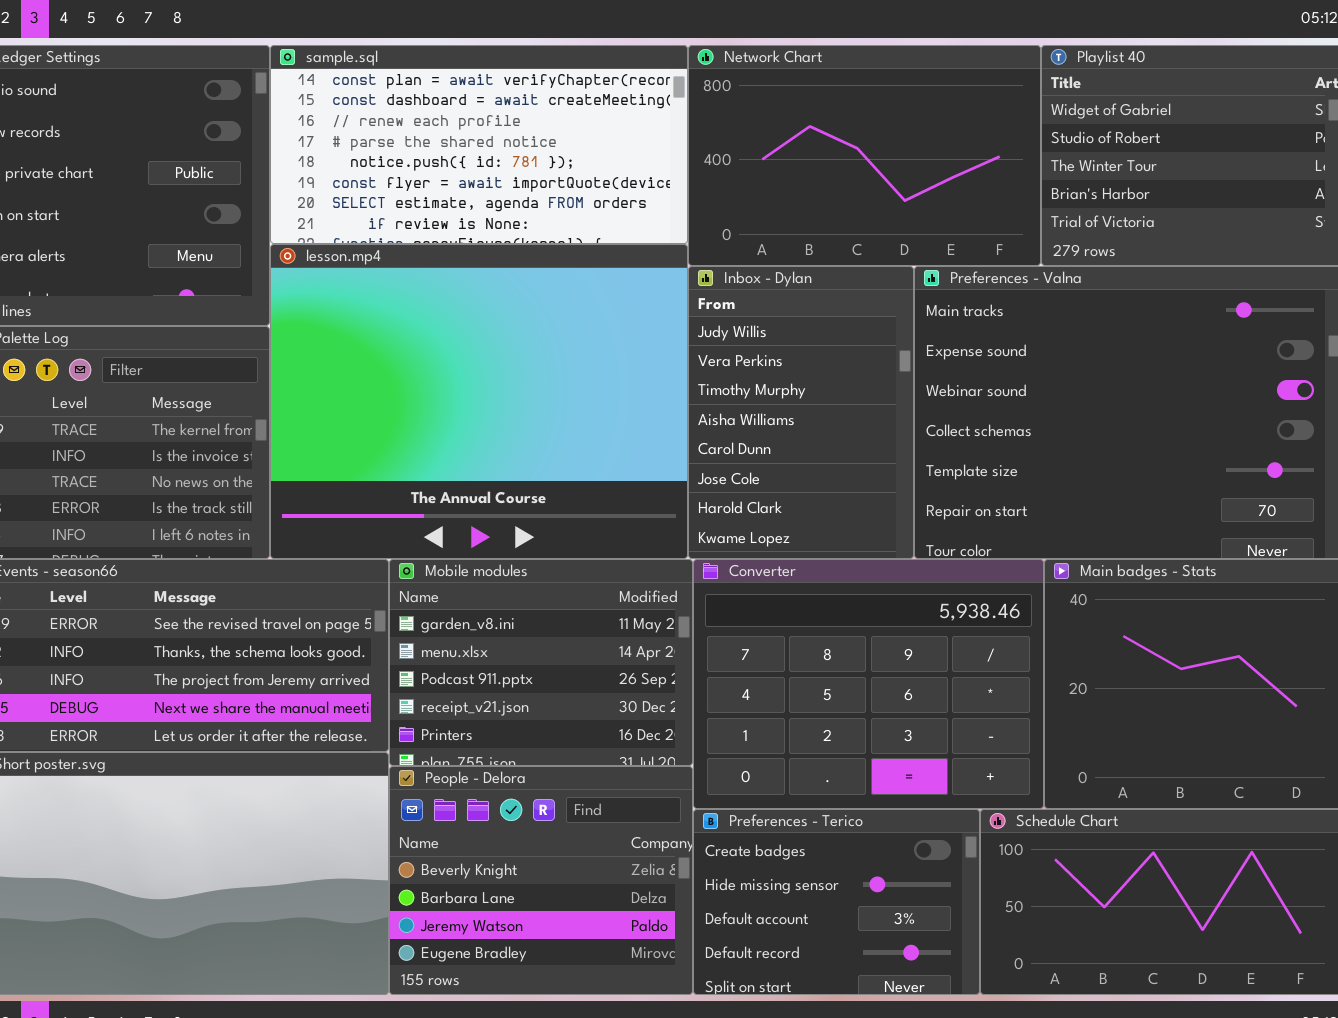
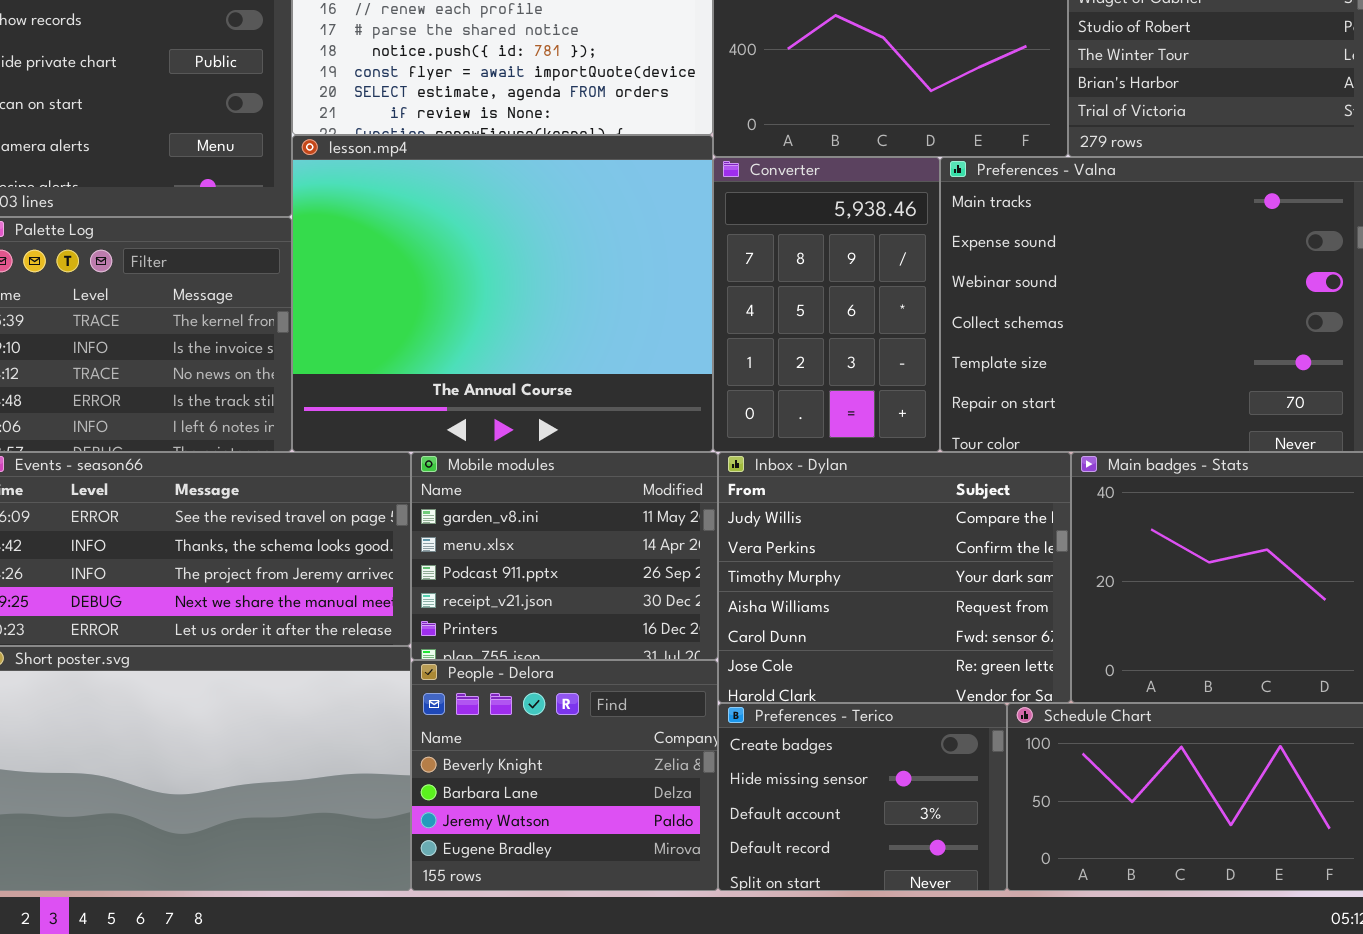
Inbox - Dylan: [688,266,914,559] -> [718,452,1071,703], moved, resized
Converter: [693,559,1044,809] -> [713,157,940,452], moved, resized

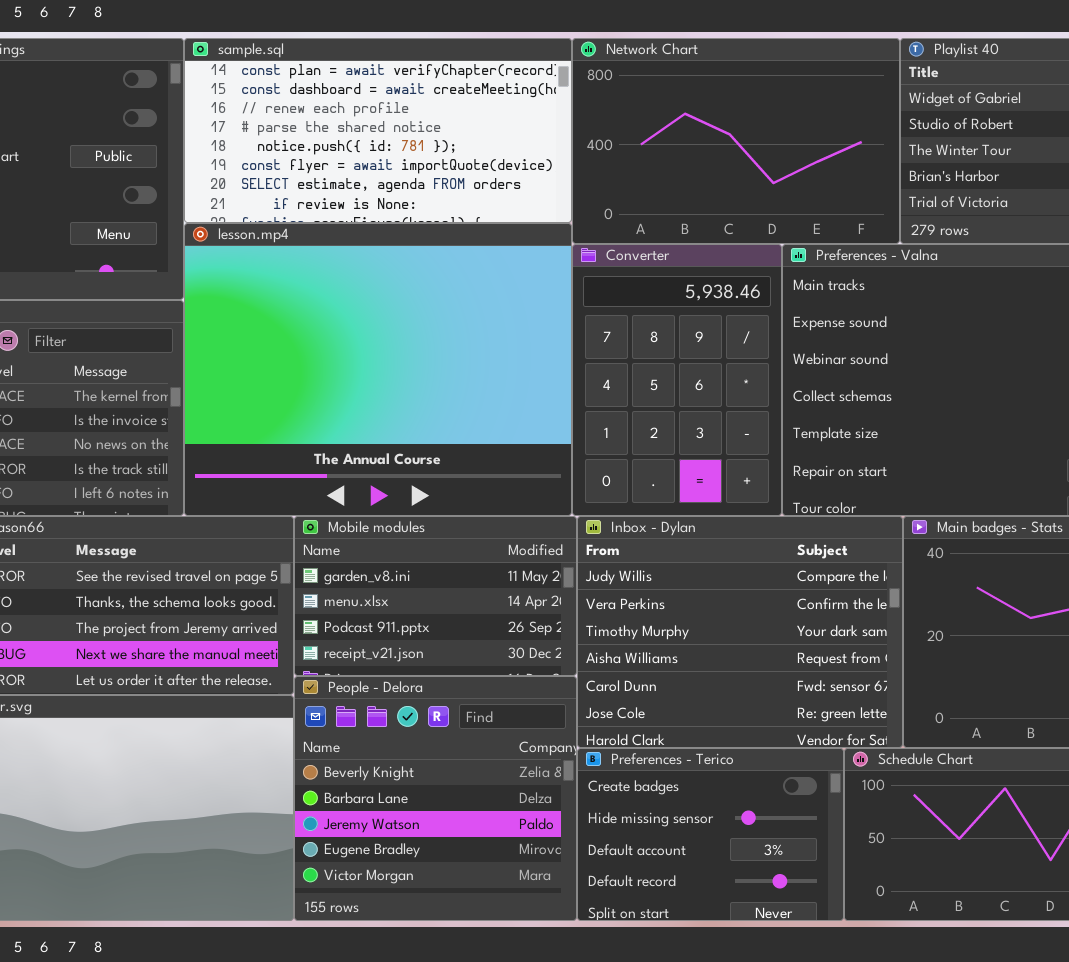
Mobile modules: [411,452,718,660] -> [294,516,577,676], resized
People - Delora: [411,660,718,891] -> [294,676,577,921], resized

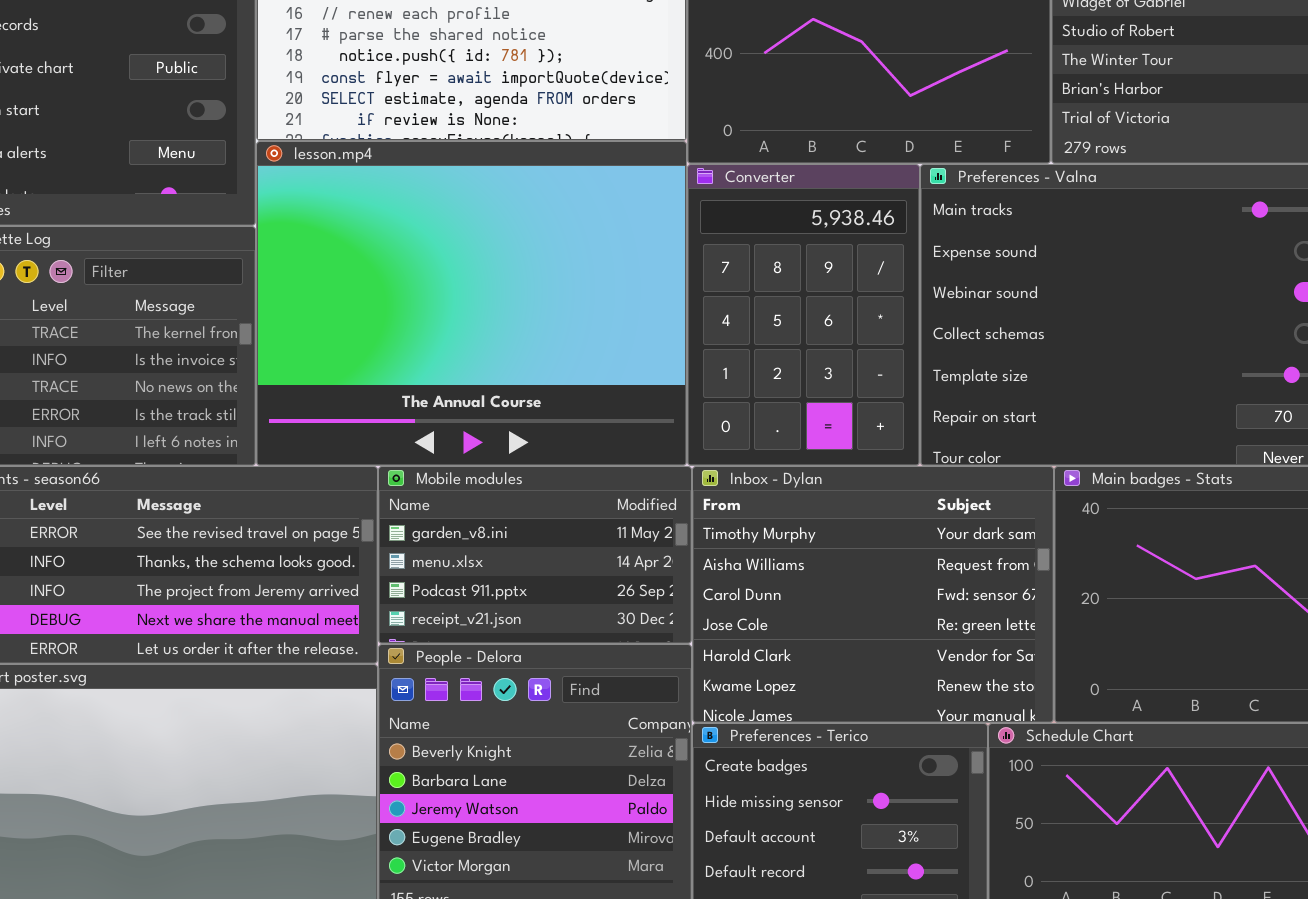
Inbox - Dylan: [577,516,903,748] -> [692,466,1054,723], scrolled down 2 rows

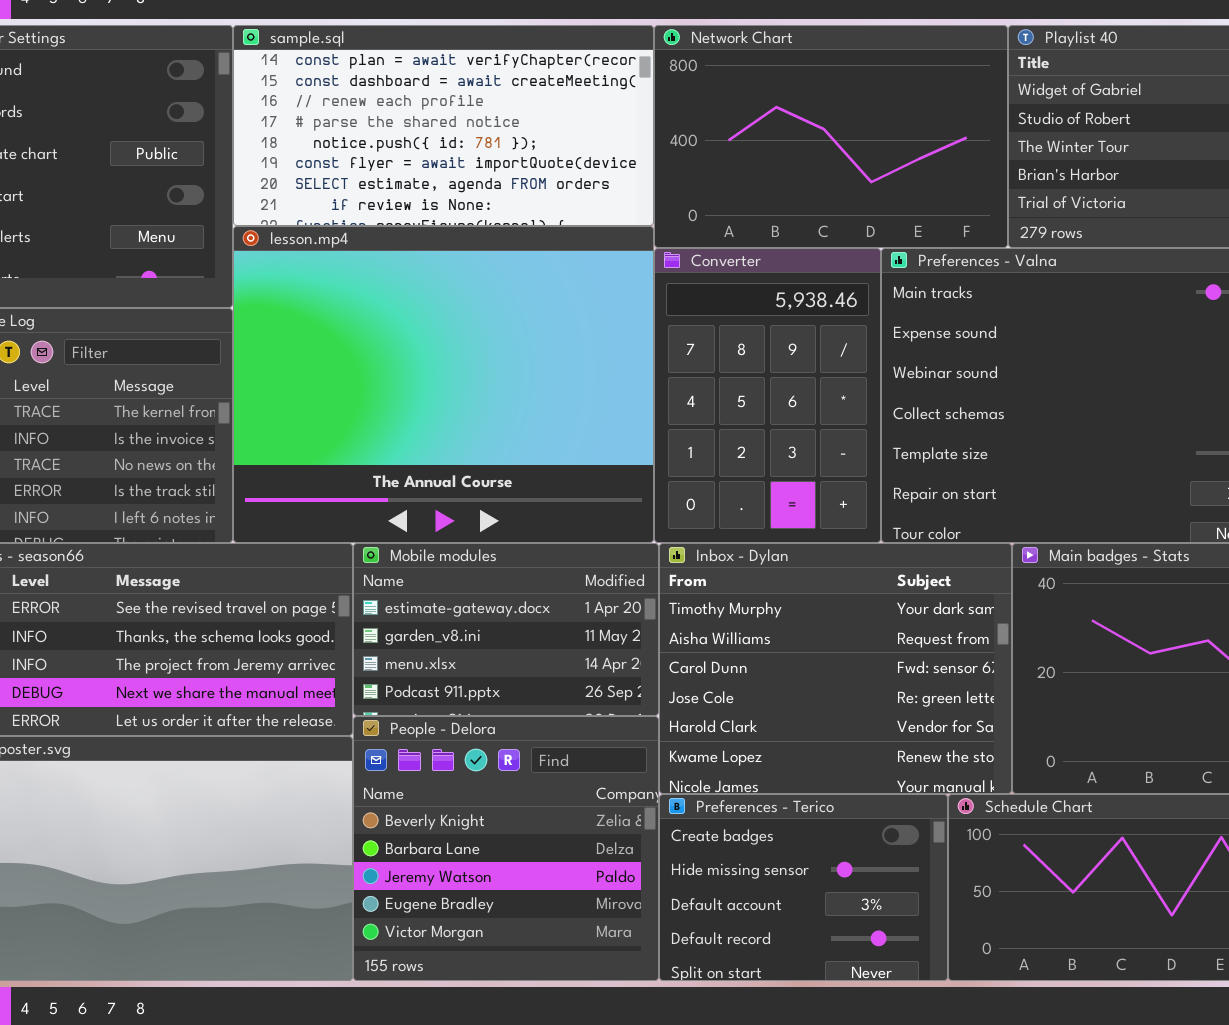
Mobile modules: [378,466,692,644] -> [353,543,659,716], scrolled up 1 row

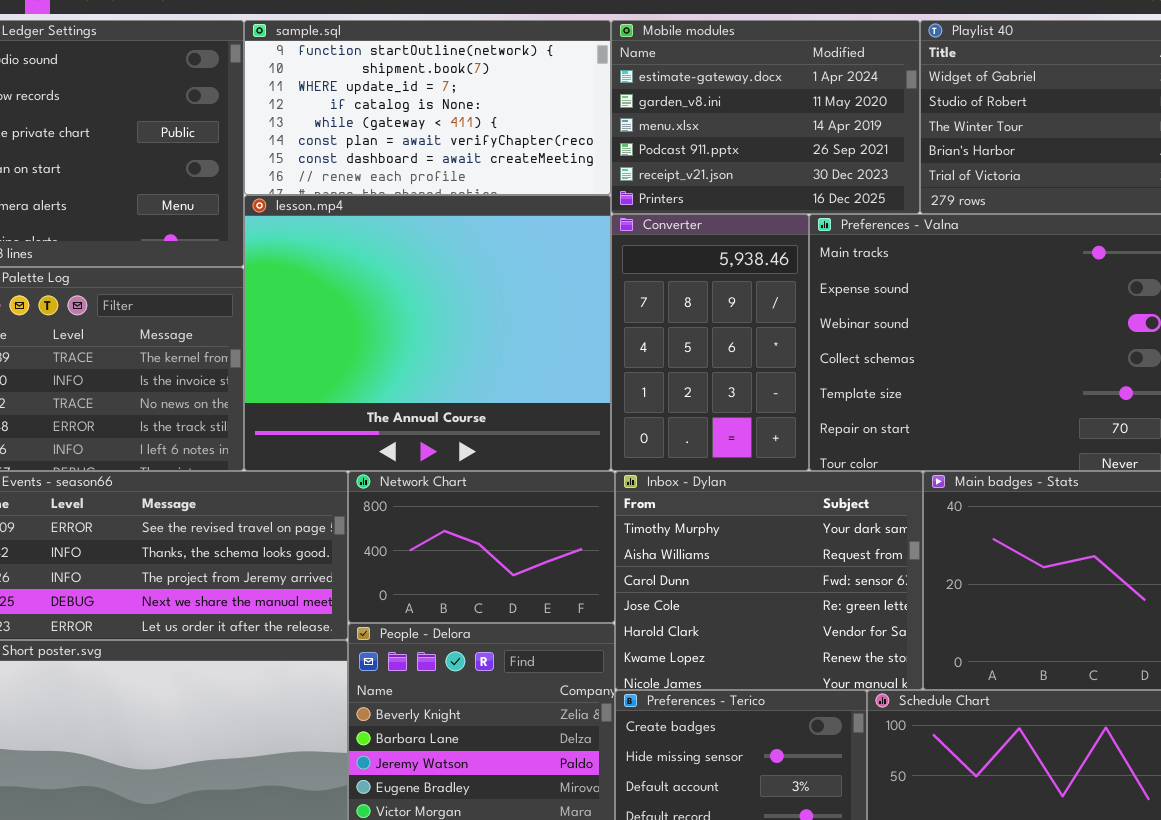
sample.sql: [233,25,654,226] -> [244,20,611,195], scrolled up 5 rows
Network Chart: [654,25,1008,248] -> [348,471,615,623], moved, resized
Mobile modules: [353,543,659,716] -> [611,20,920,214], moved, resized

